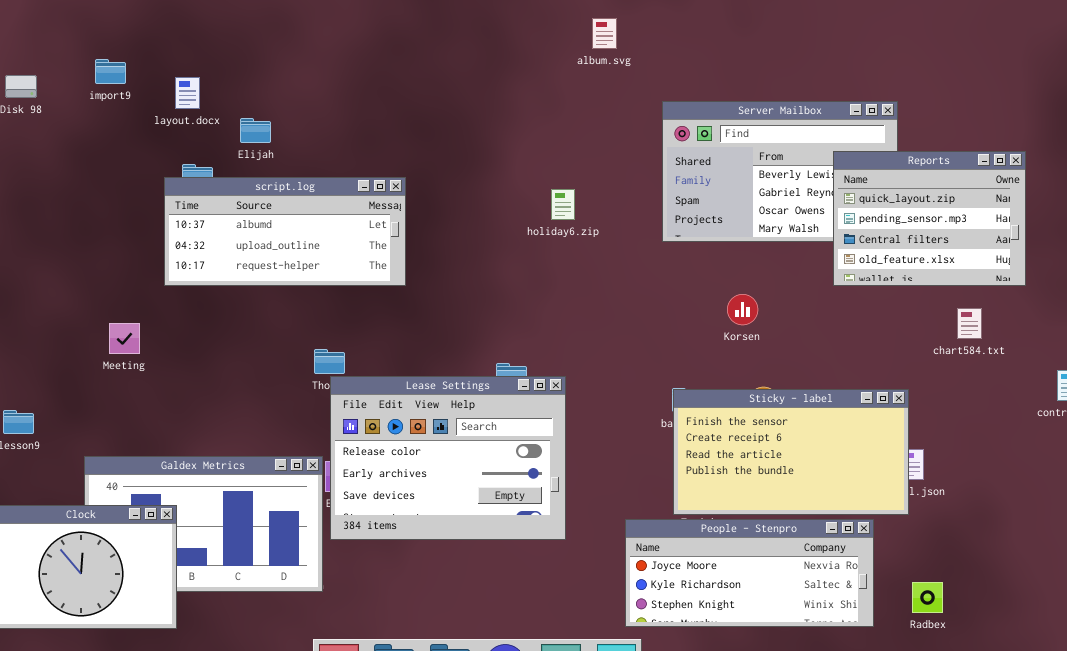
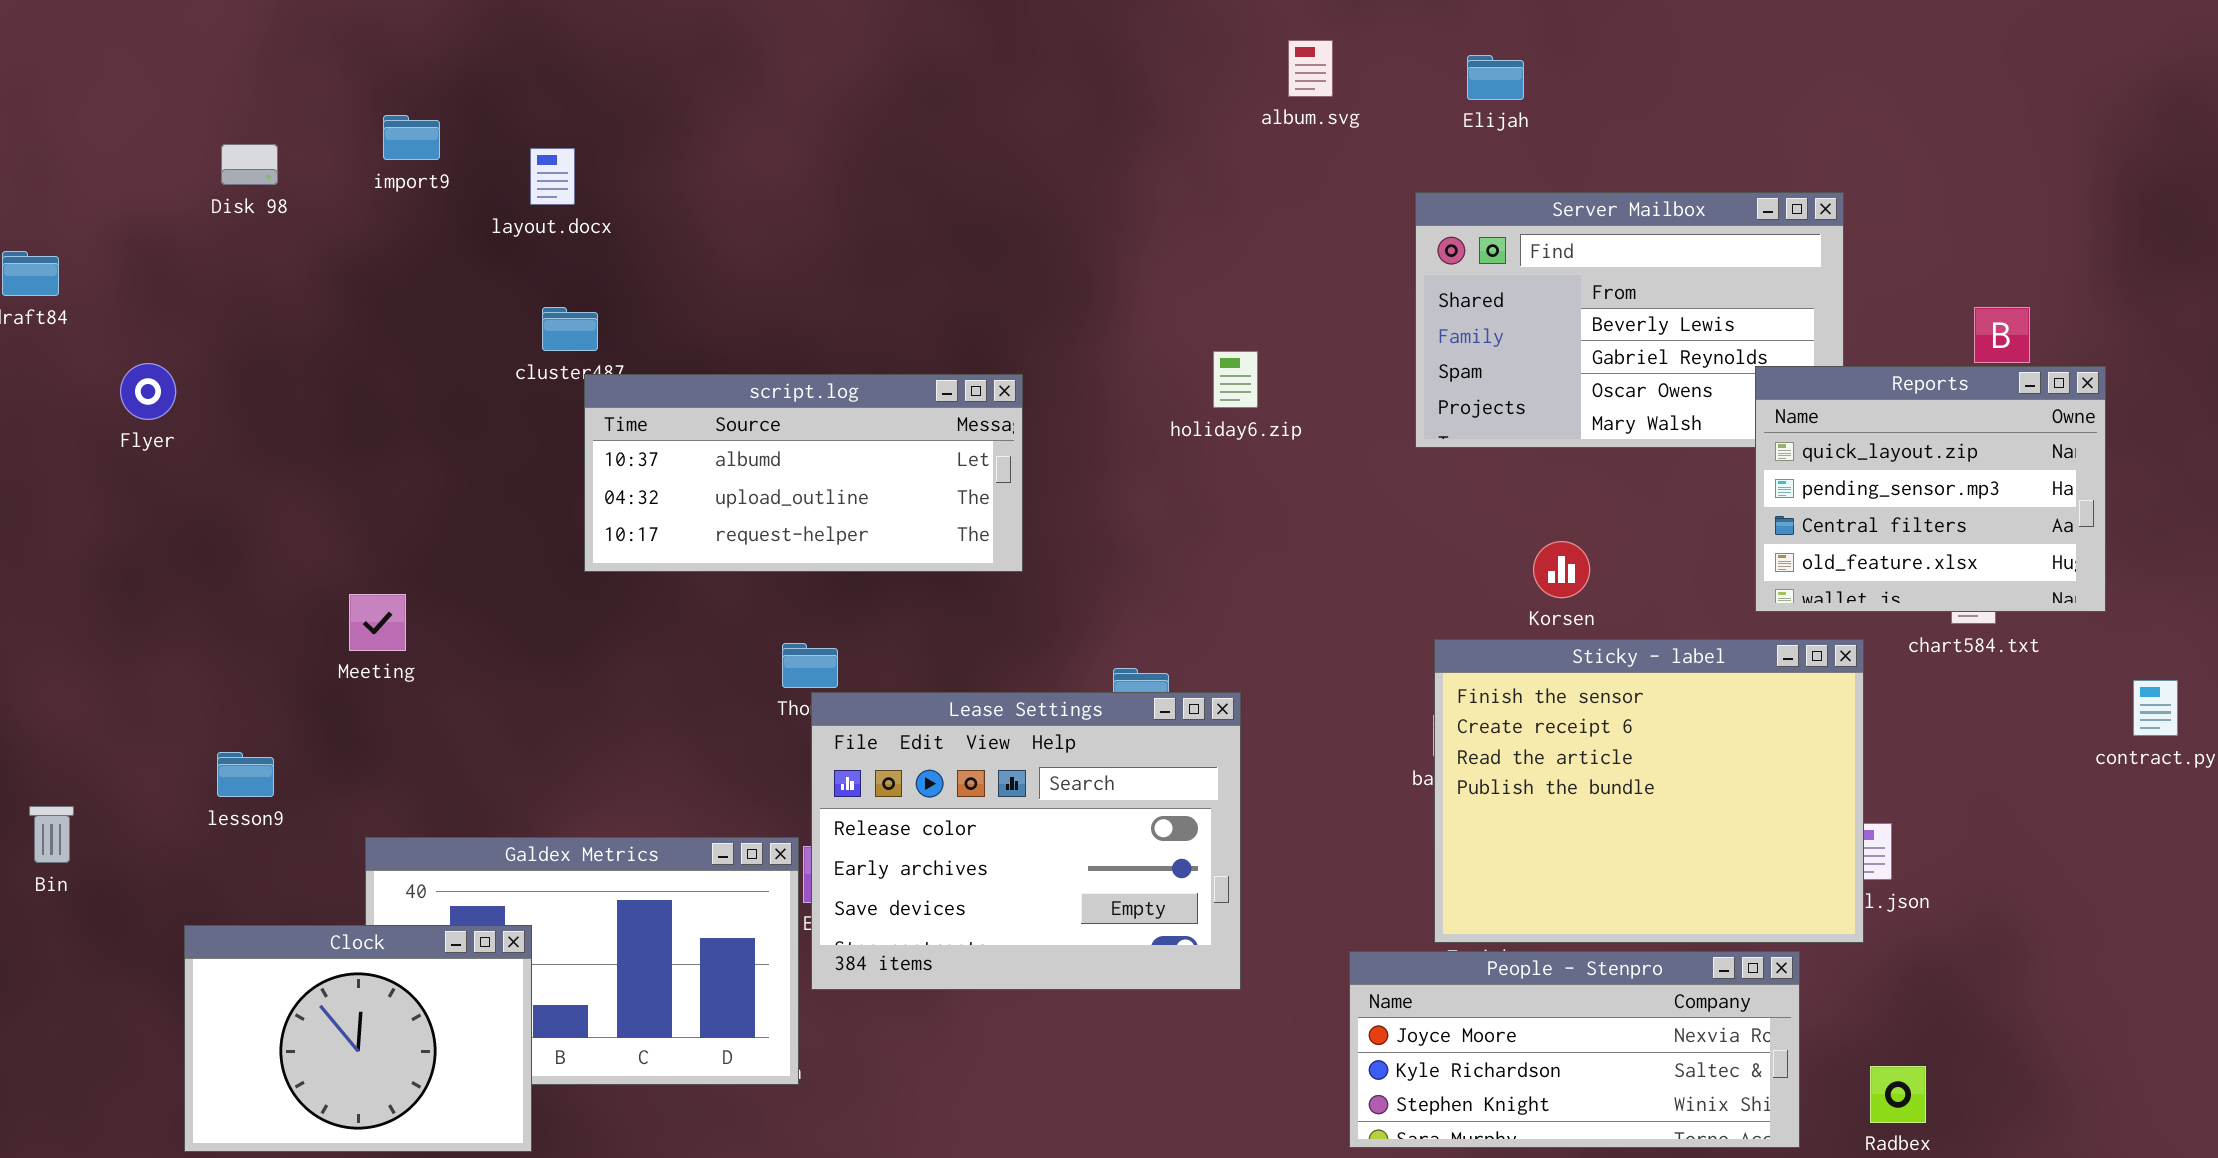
Elijah: [240,118,271,143] -> [1467,55,1524,100], moved
Reports: [833,151,1026,286] -> [1755,366,2106,612], moved
script.log: [164,177,406,286] -> [584,374,1023,572], moved
Meeting: [109,323,140,354] -> [349,594,406,651], moved
Sticky - label: [673,389,909,515] -> [1434,639,1864,943], resized

